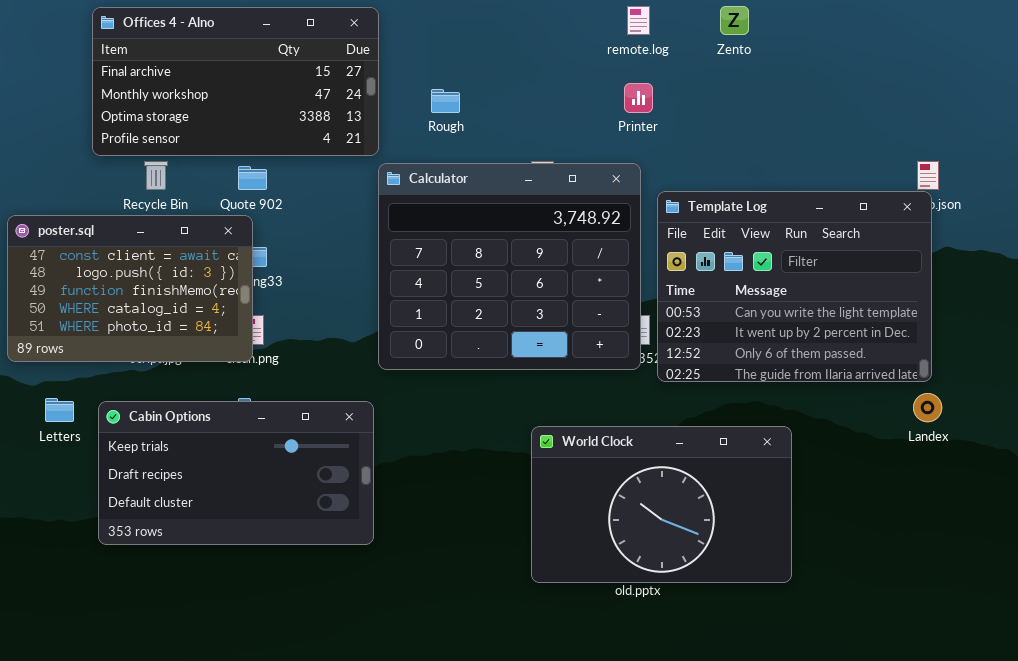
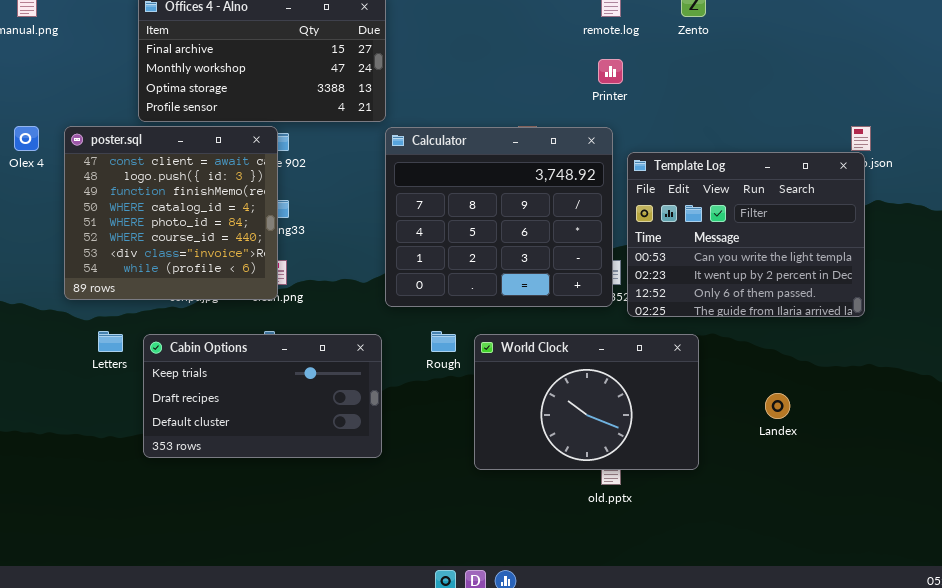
Rough: [431,89,460,113] -> [431,331,456,352], moved
poster.sql: [7,215,253,362] -> [64,126,278,300], resized
Landex: [913,393,942,422] -> [765,393,790,419], moved
World Clock: [531,426,792,583] -> [474,334,699,470], moved

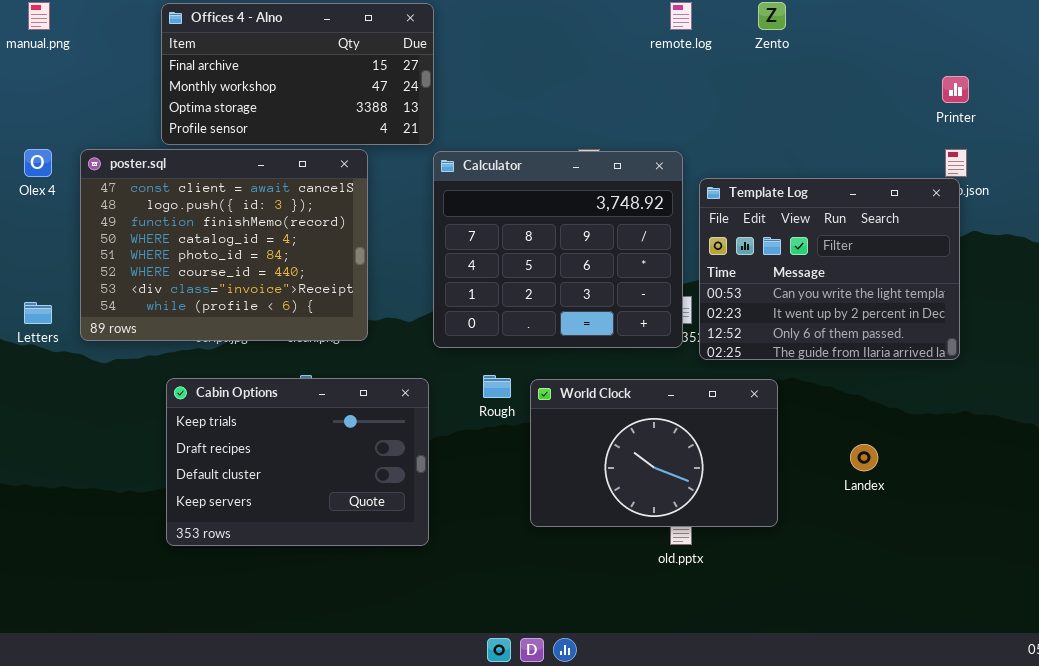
Printer: [598,59,623,84] -> [942,76,969,103], moved
poster.sql: [64,126,278,300] -> [80,149,368,341], resized
Letters: [98,331,123,352] -> [24,302,52,324], moved
Cabin Options: [143,334,382,458] -> [166,378,429,546], resized

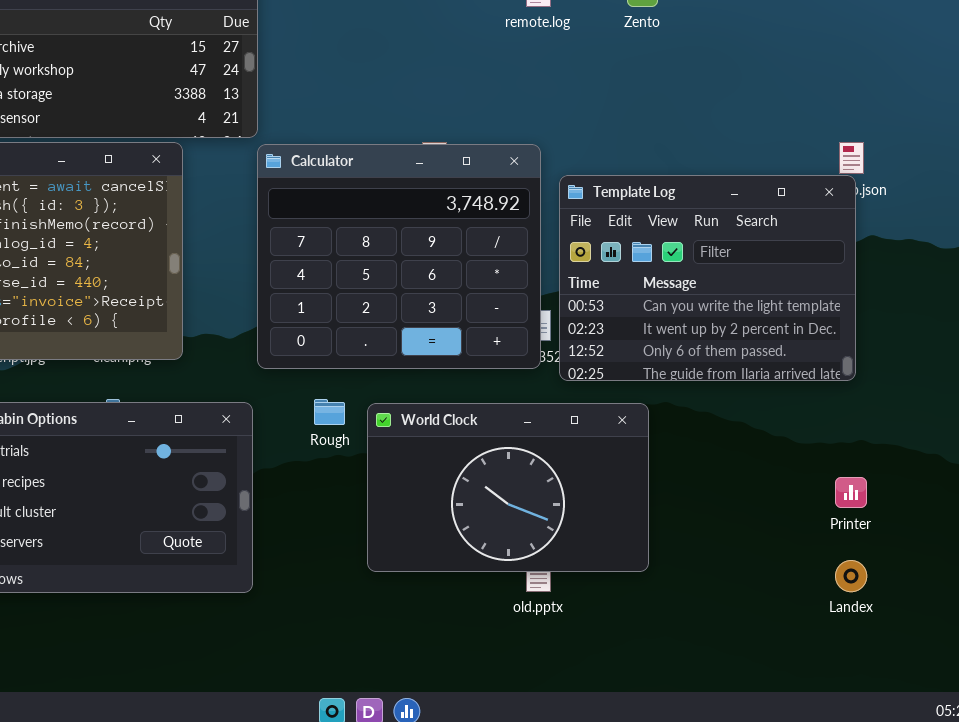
Printer: [942,76,969,103] -> [835,477,867,508], moved
Landex: [850,444,878,471] -> [835,560,867,592], moved

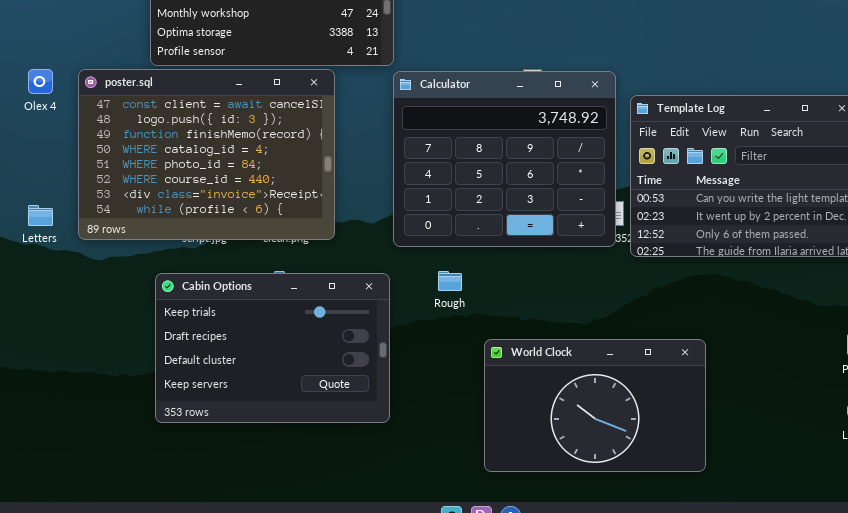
World Clock: [367,403,649,572] -> [484,339,706,472], moved

